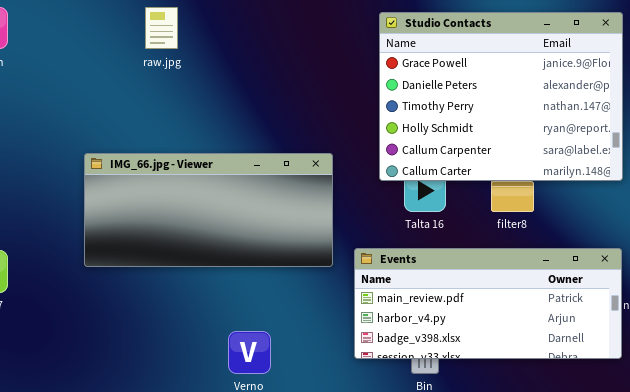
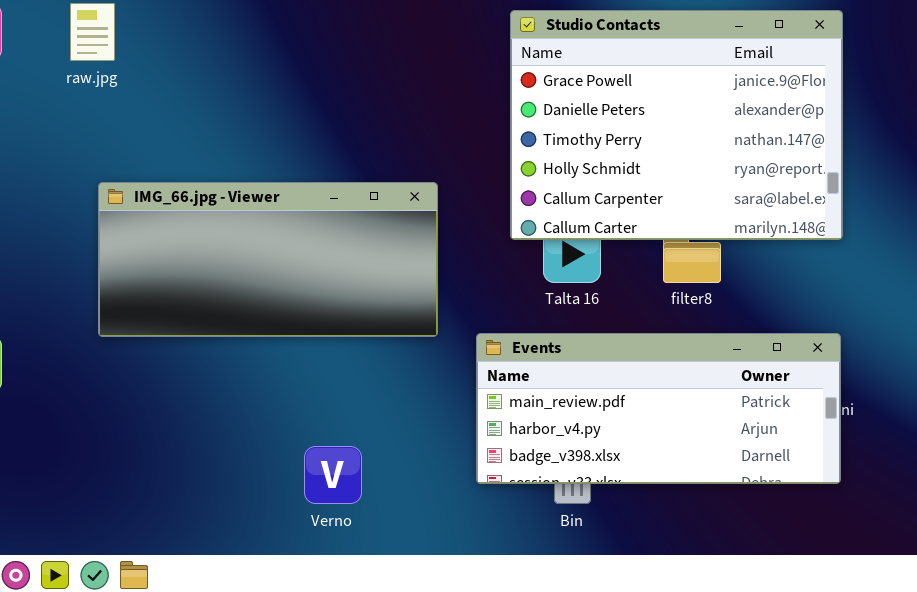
raw.jpg: [145,7,178,49] -> [70,3,115,61], moved
IMG_66.jpg - Viewer: [84,153,333,267] -> [98,182,438,337], moved

